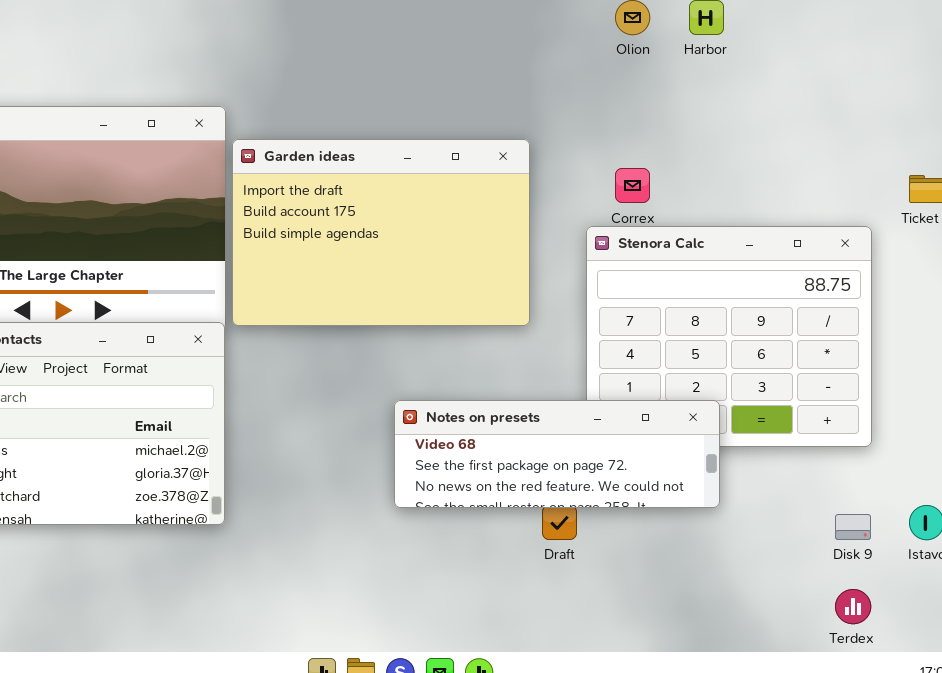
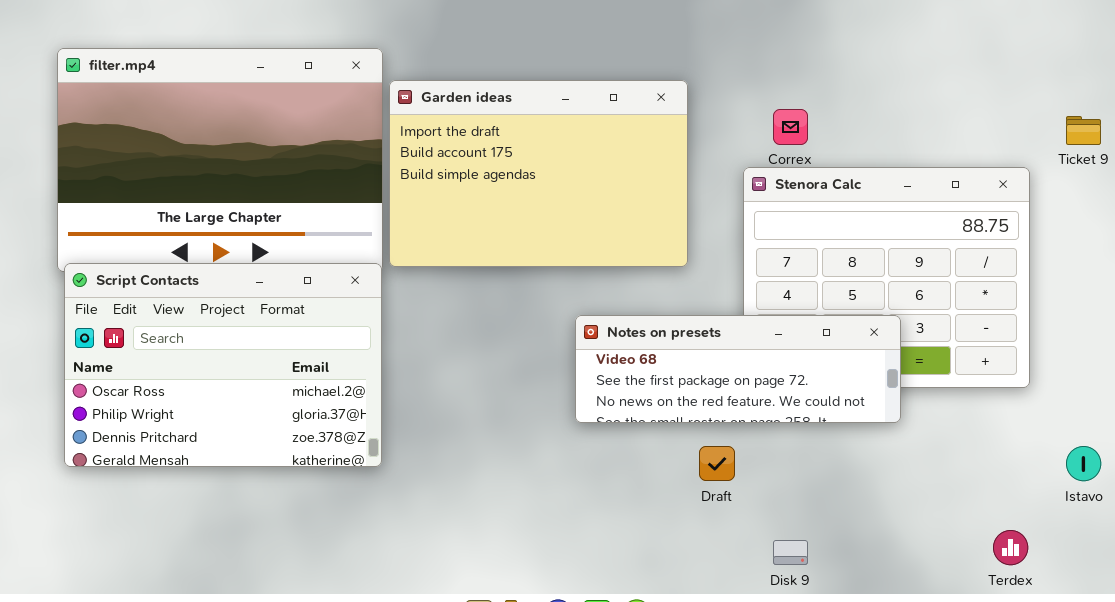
Notes on presets: [394,400,720,508] -> [575,315,901,423], moved
Disk 9: [835,514,871,540] -> [773,540,808,565], moved

